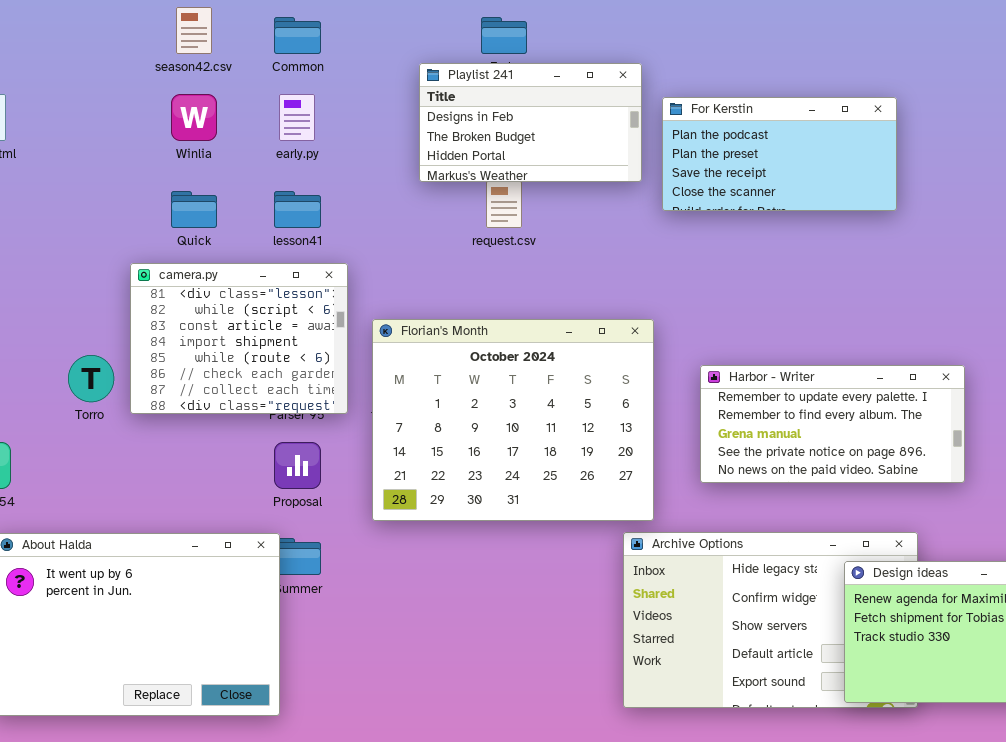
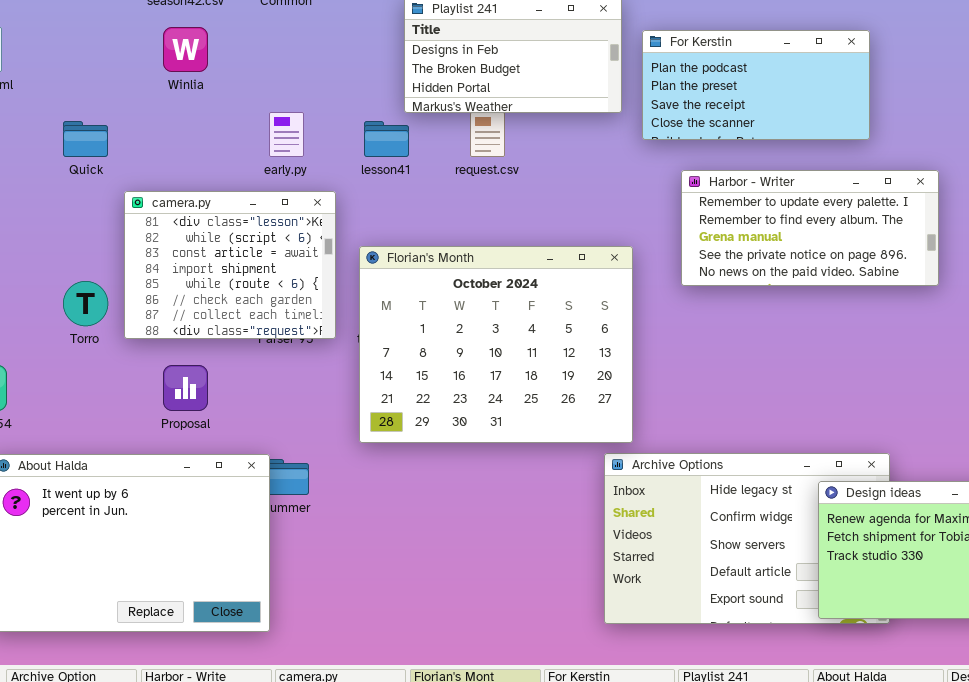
early.py: [279,94,315,141] -> [269,112,304,157], moved
Quick: [171,191,217,228] -> [63,121,108,157], moved
lesson41: [274,191,321,228] -> [364,121,409,157], moved
Harbor - Writer: [700,365,965,483] -> [681,170,939,286], moved
Proposal: [274,442,321,489] -> [163,365,208,411], moved

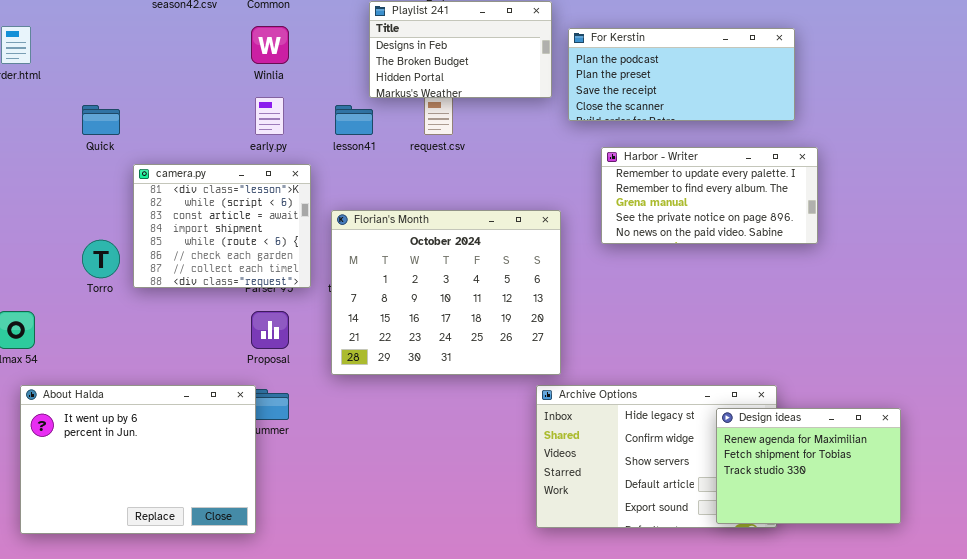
Winlia: [163,27,208,72] -> [251,26,289,64], moved
For Kerstin: [642,30,870,140] -> [568,28,795,121], resized
Proposal: [163,365,208,411] -> [251,311,289,349], moved

